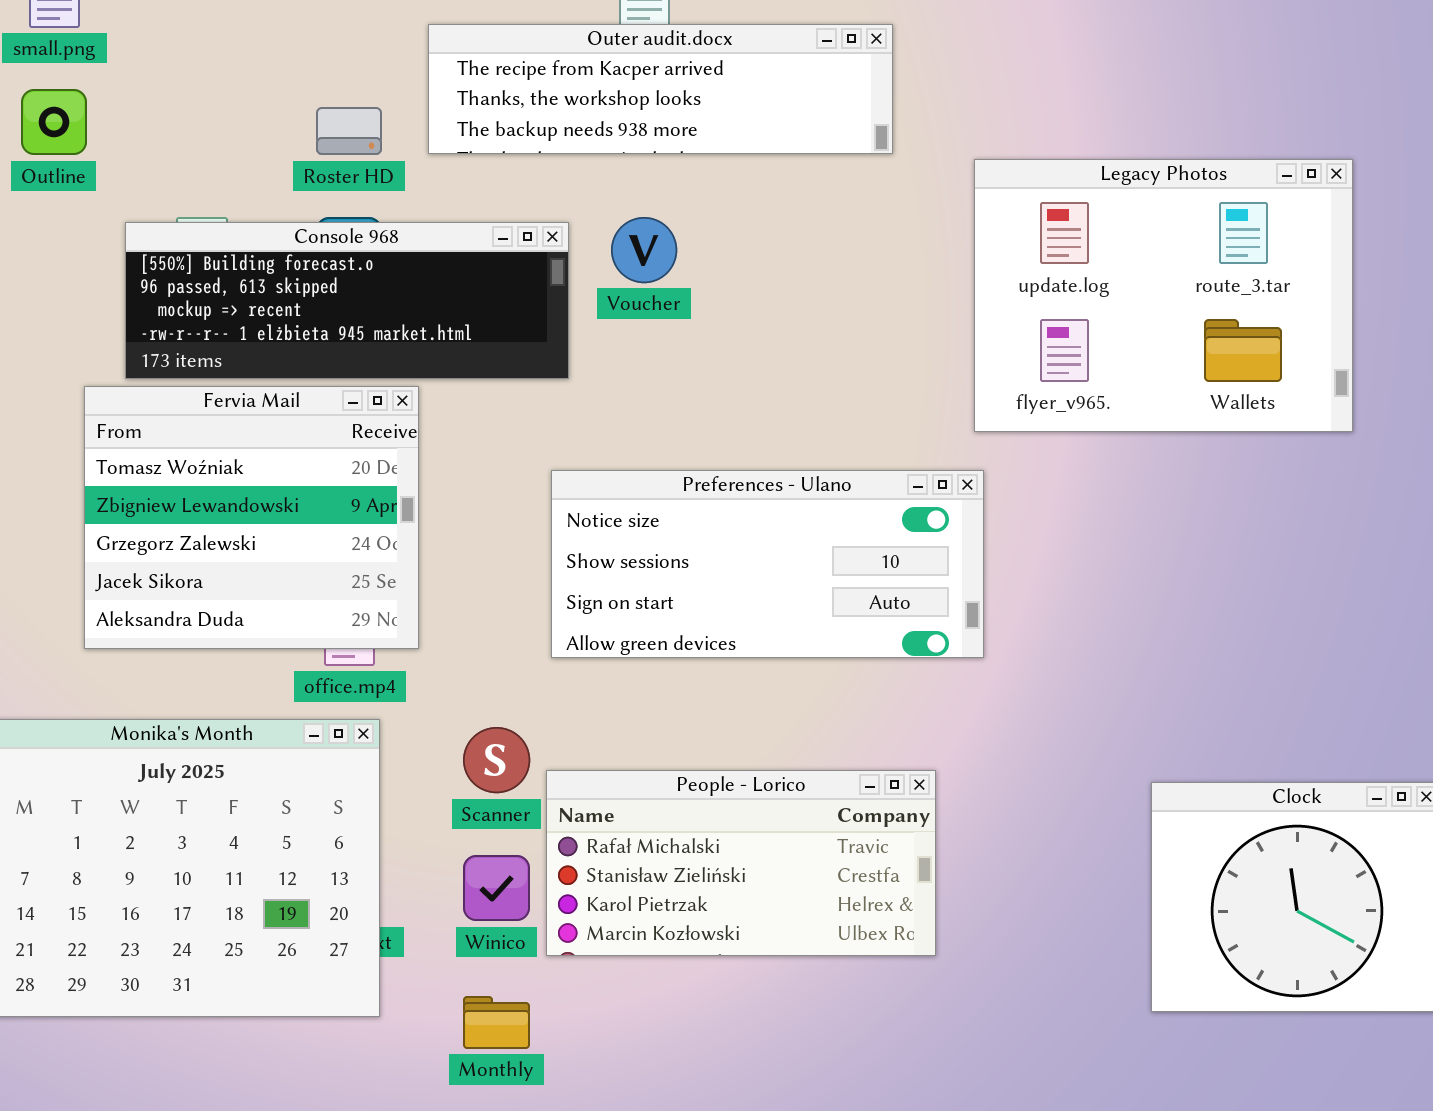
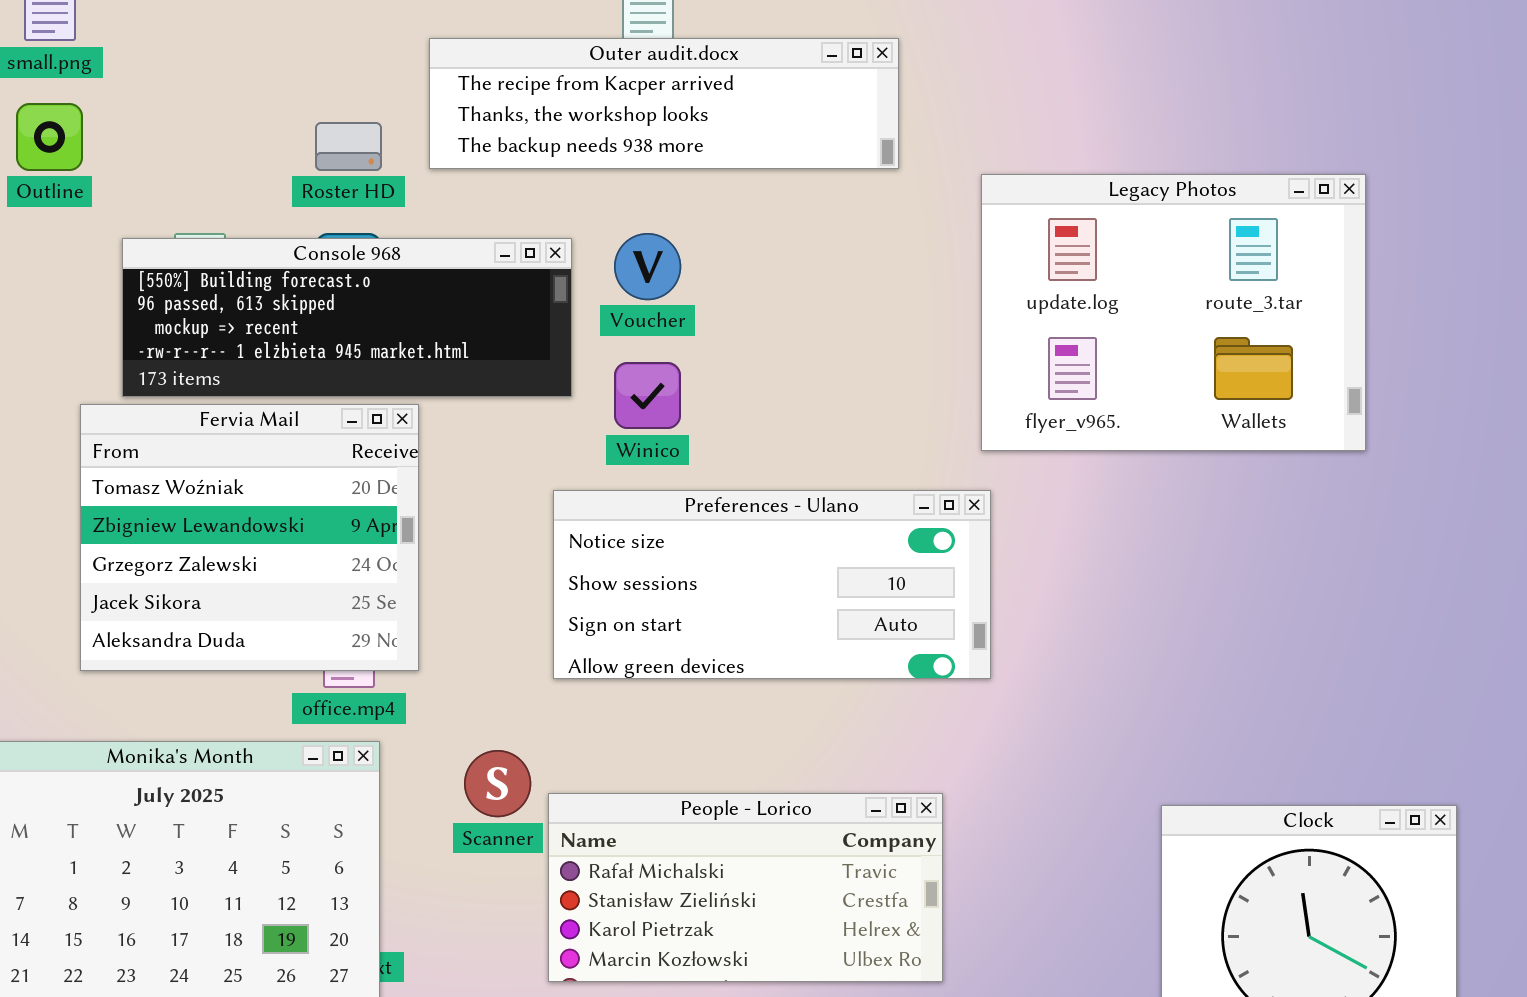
Winico: [463,855,530,921] -> [614,362,681,429], moved

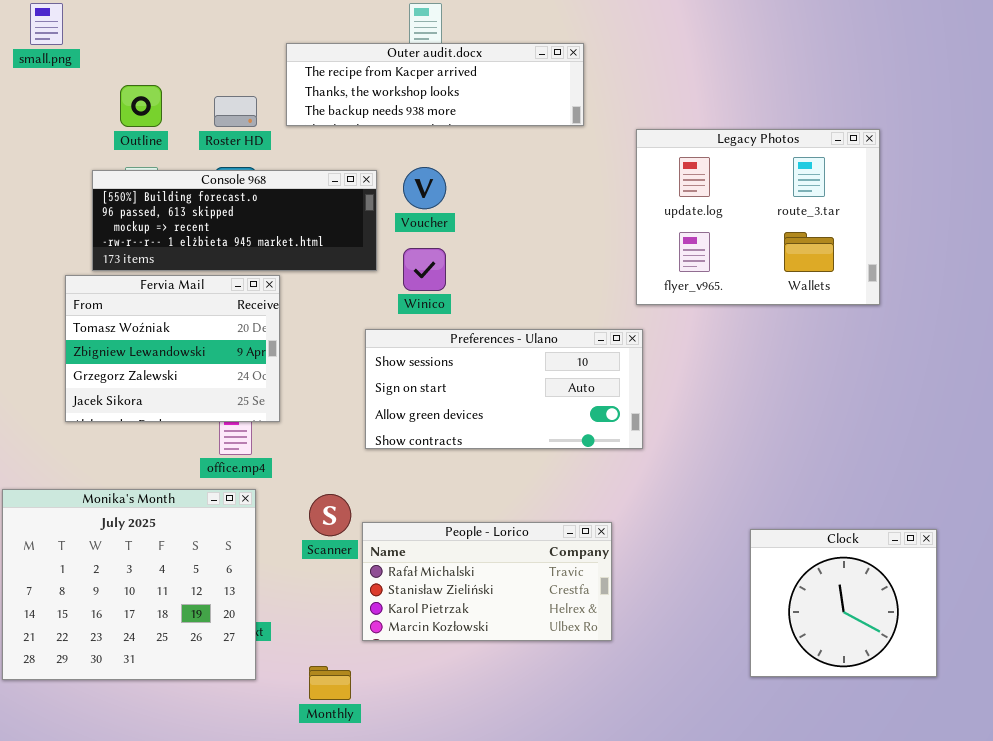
Outline: [16,103,83,171] -> [120,85,162,127], moved
Fervia Mail: [80,404,419,671] -> [65,275,280,422], resized
Preferences - Ulano: [553,490,991,679] -> [365,329,643,449], scrolled down 1 row

